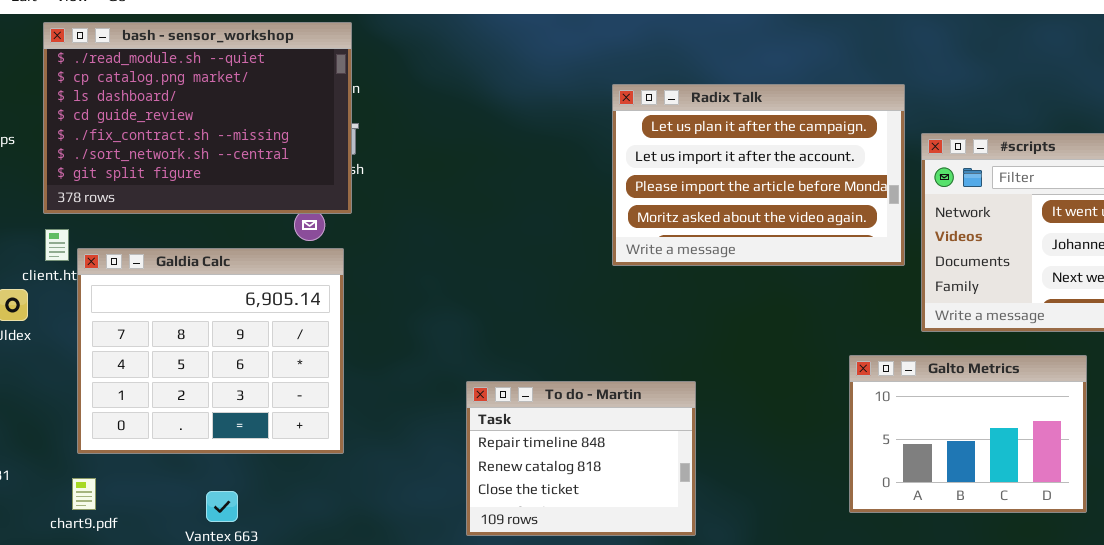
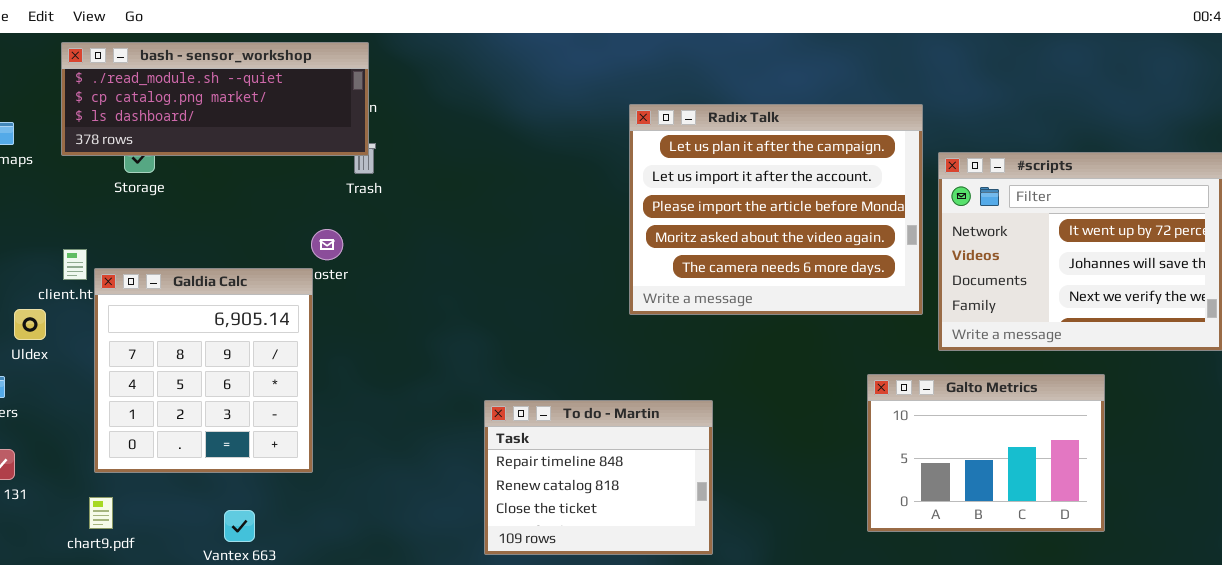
bash - sensor_workshop: [43,22,352,214] -> [61,42,369,156], resized
Radix Talk: [612,84,905,266] -> [629,104,923,315], resized
Galdia Calc: [77,248,344,454] -> [94,268,313,473], resized

